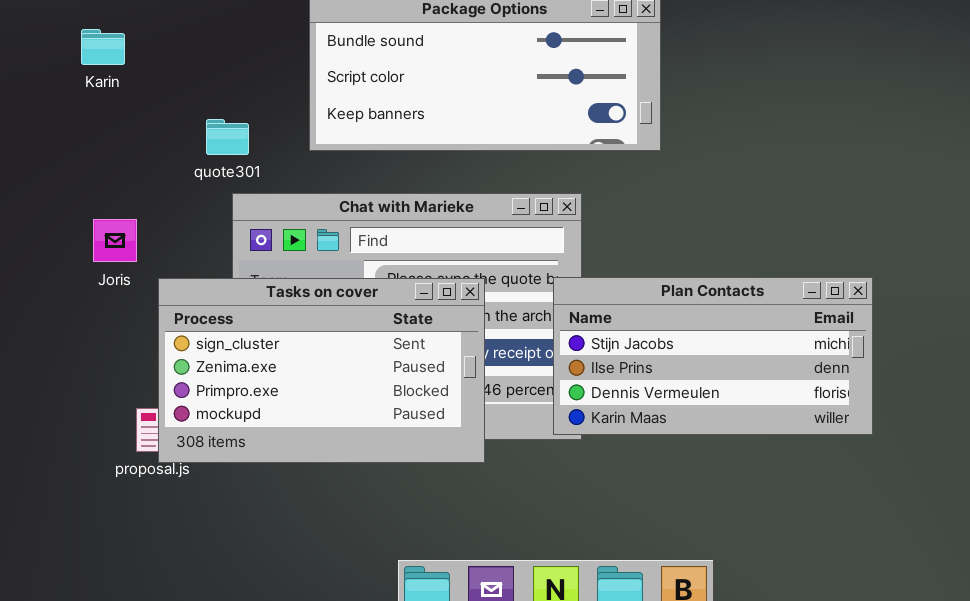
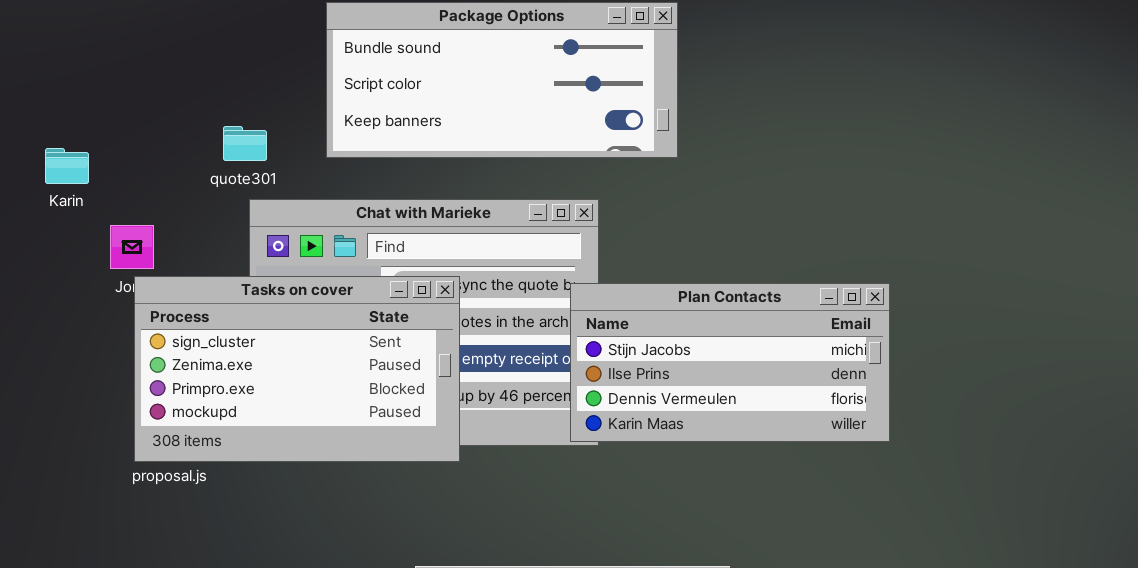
Karin: [81,29,125,65] -> [45,148,89,184], moved
Tasks on cover: [158,278,485,463] -> [134,276,460,462], moved

